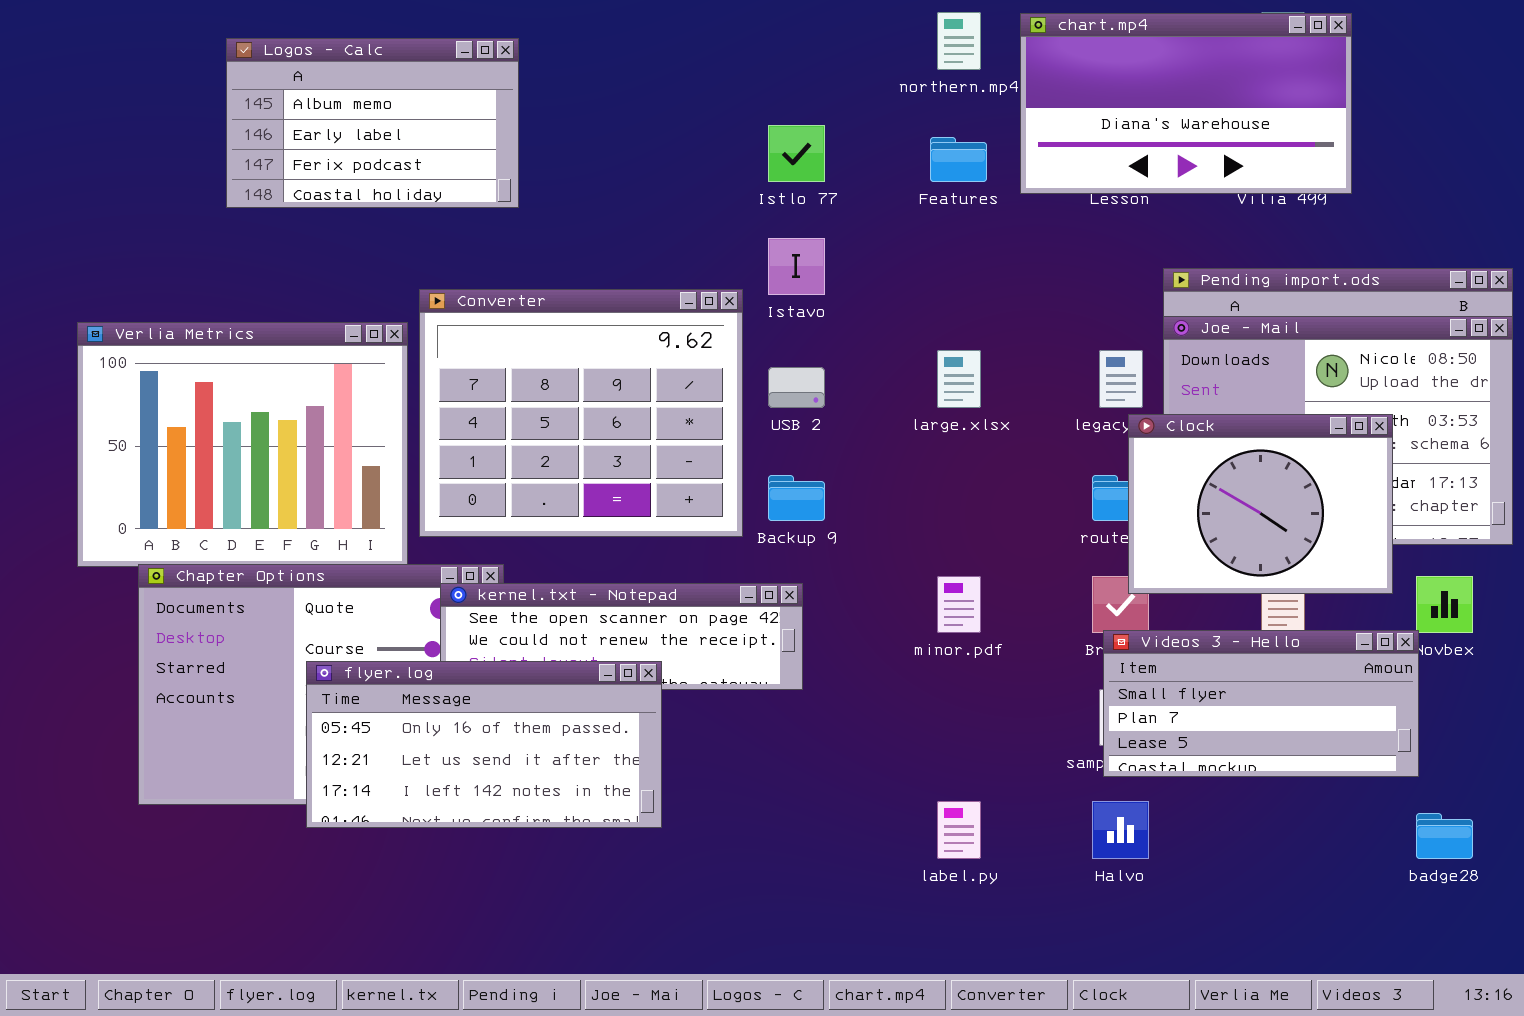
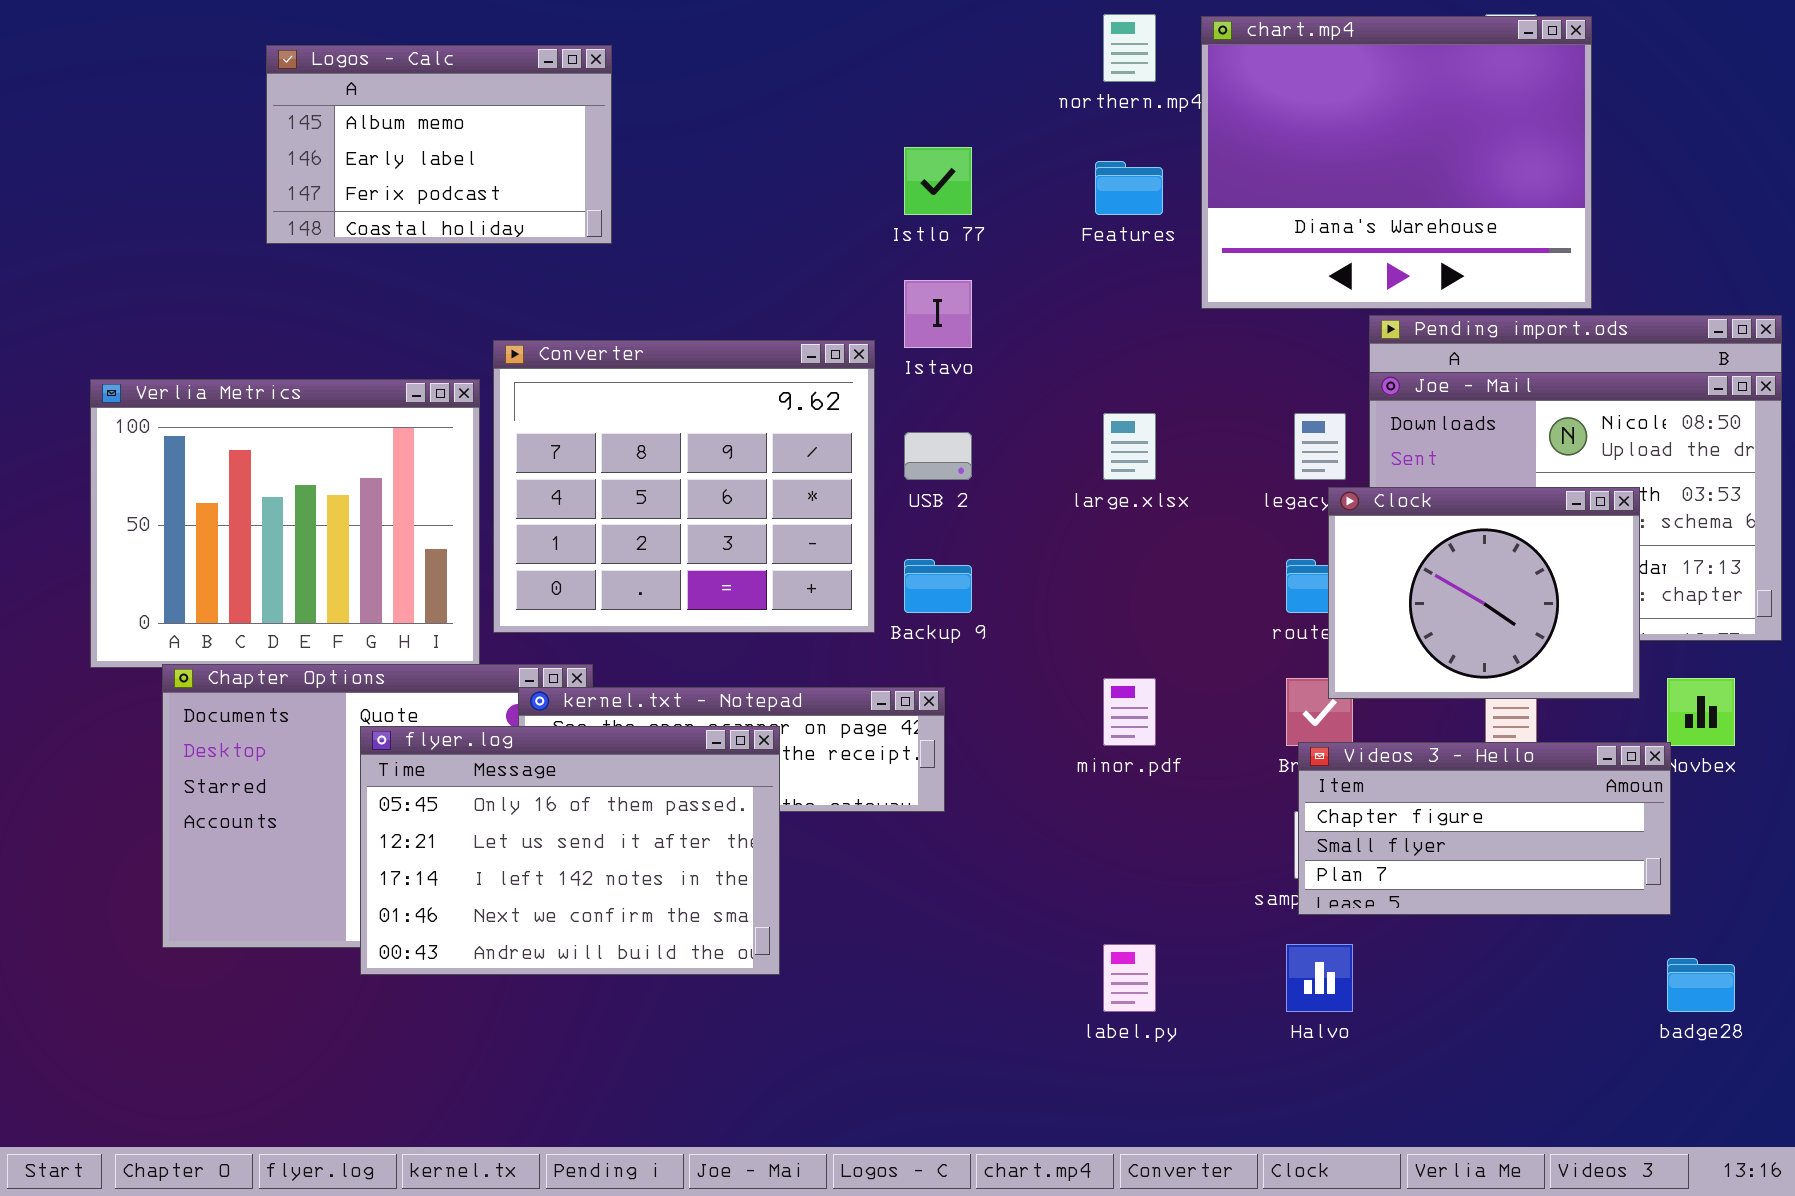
chart.mp4: [1020,13,1352,194] -> [1201,16,1592,309], resized
Videos 3 - Hello: [1103,630,1419,777] -> [1298,742,1671,915], scrolled up 1 row
flyer.log: [306,661,662,828] -> [360,726,780,975], resized

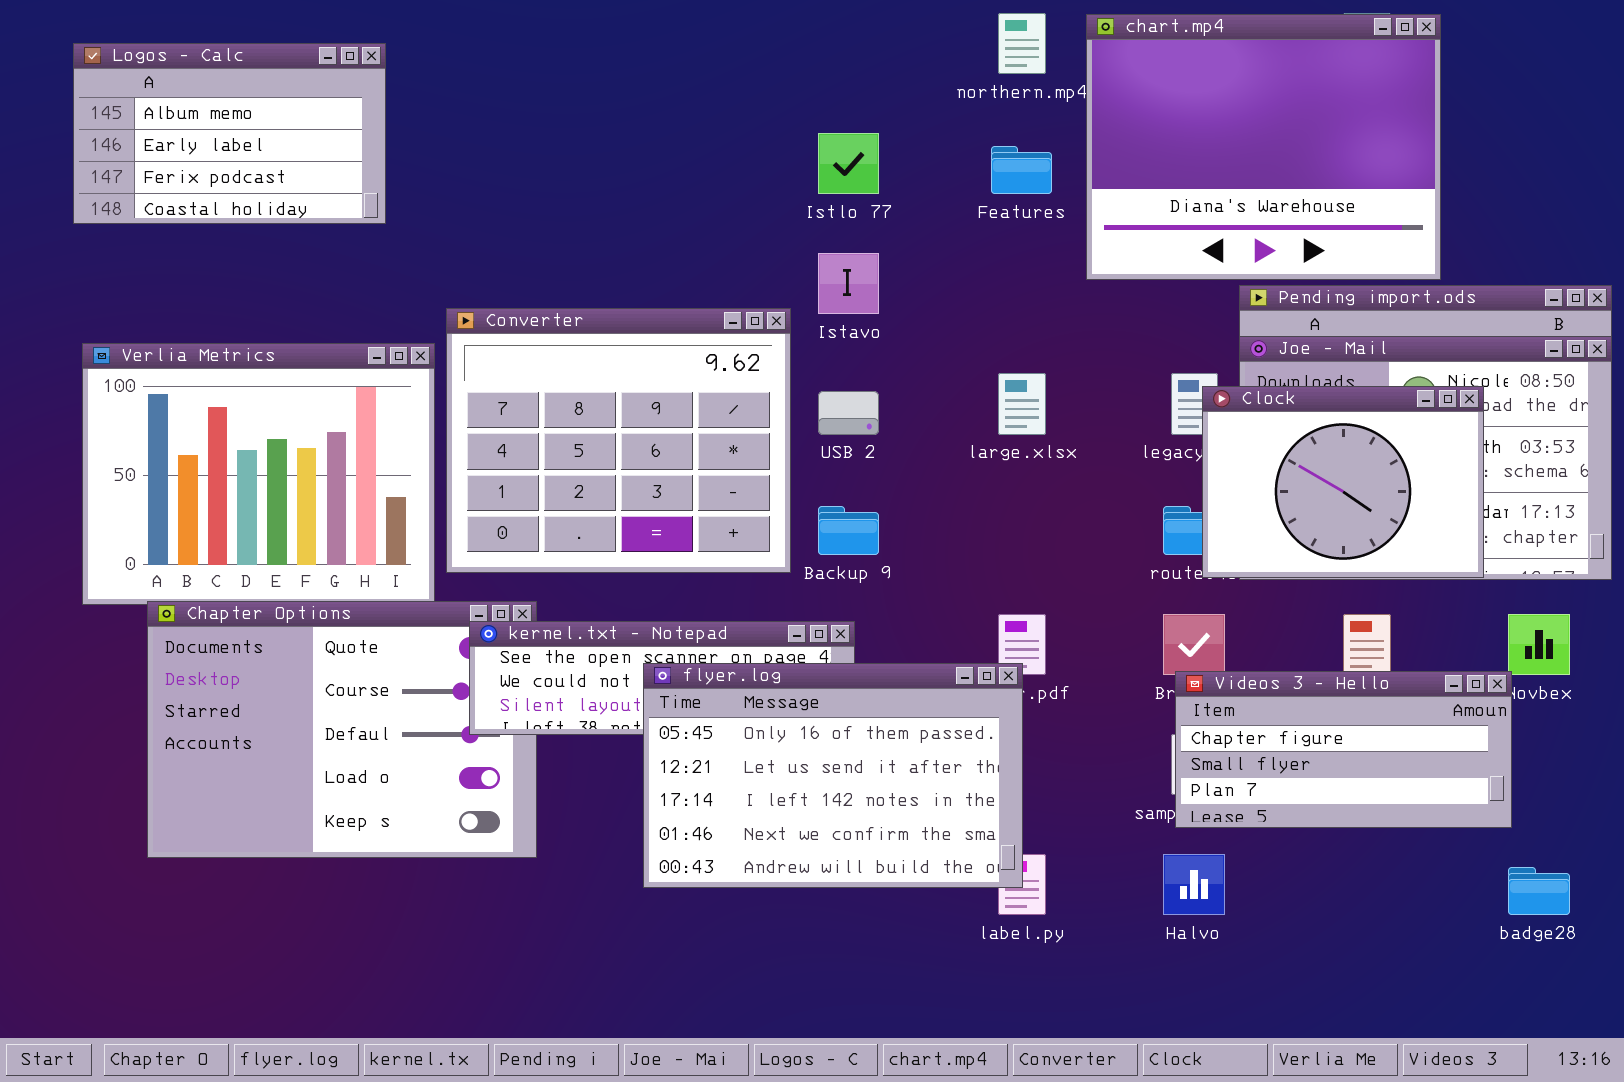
Logos - Calc: [266,45,612,244] -> [73,43,386,224], moved
Clock: [1328,487,1640,699] -> [1202,386,1484,578], moved
flyer.log: [360,726,780,975] -> [643,663,1023,888], moved

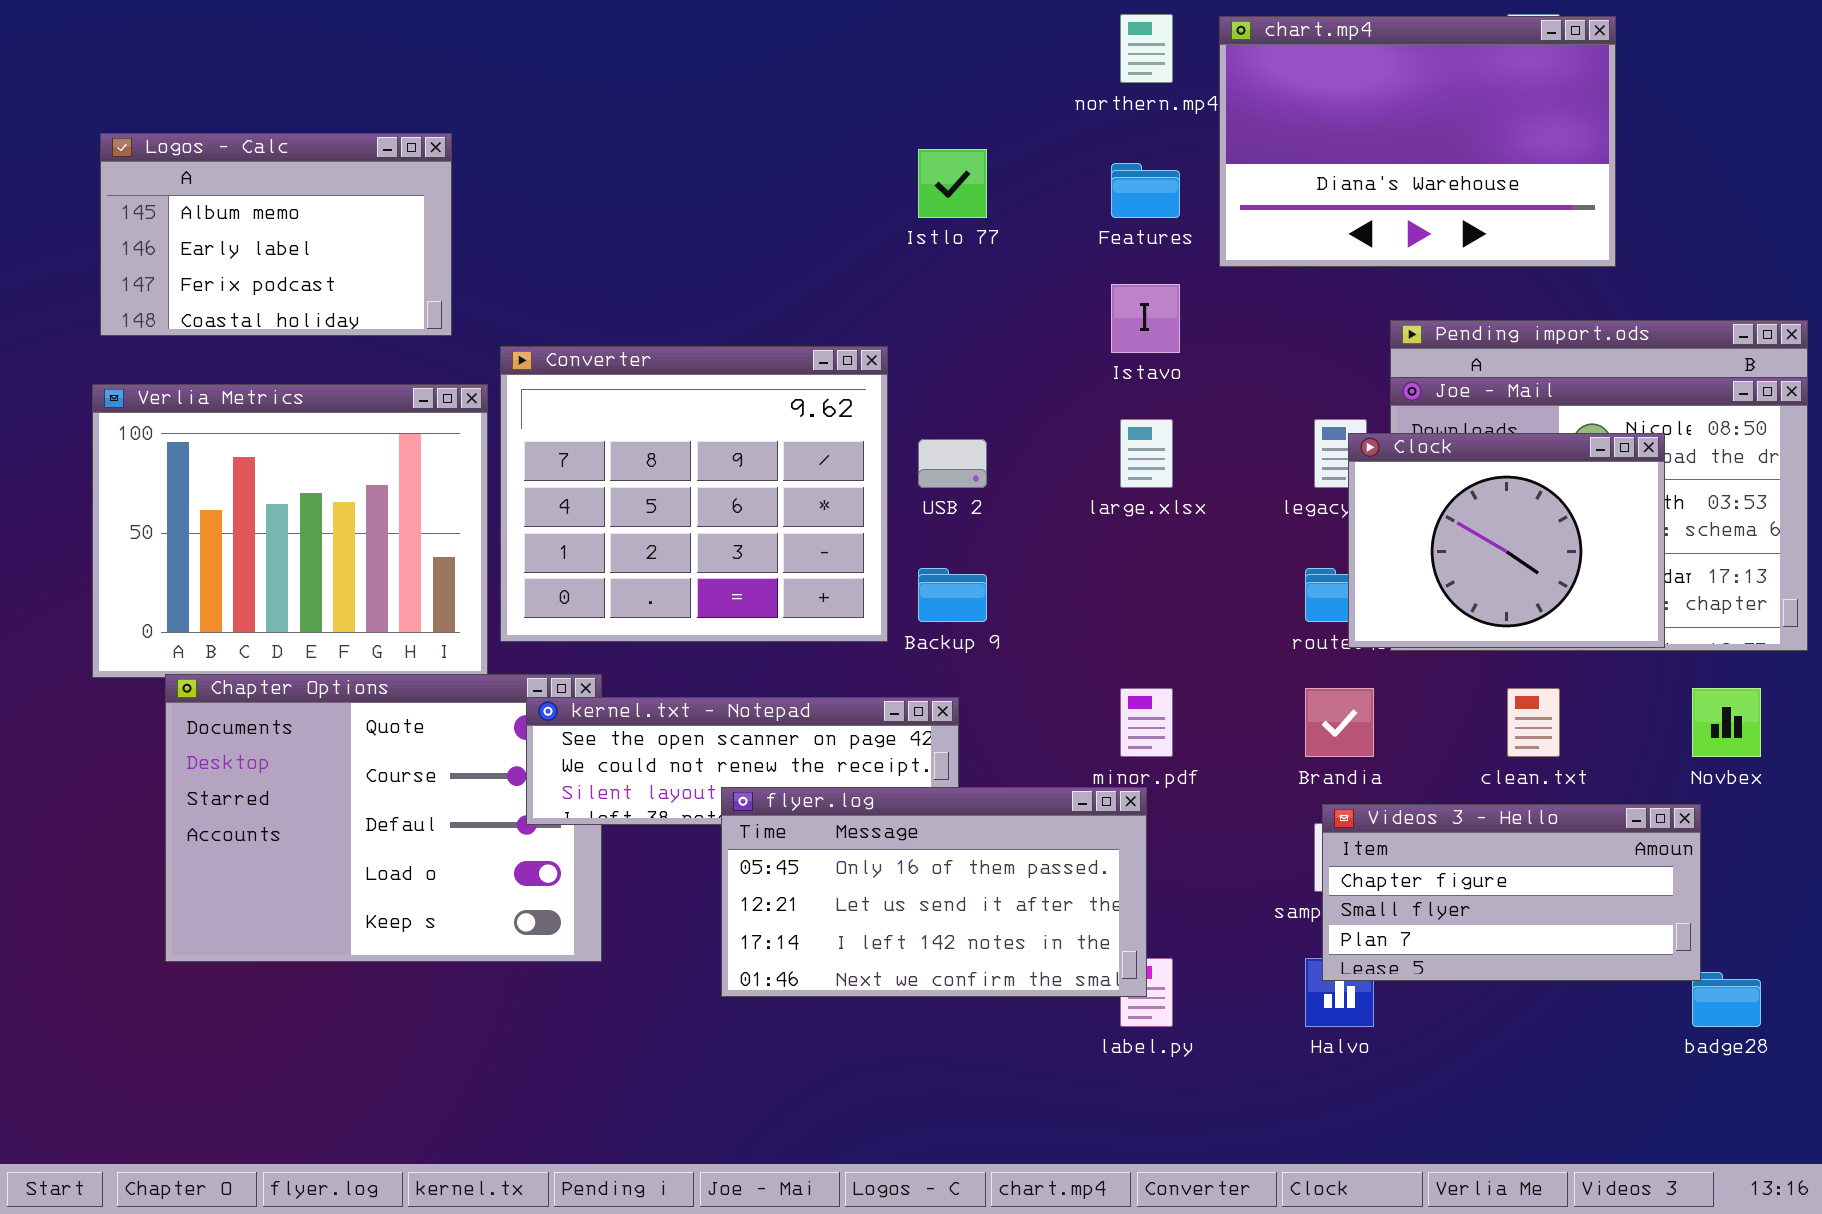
chart.mp4: [1086,14,1441,280] -> [1219,16,1616,267], resized
Logos - Calc: [73,43,386,224] -> [100,133,452,336], moved
Istavo: [818,253,879,314] -> [1111,284,1180,353], moved
flyer.log: [643,663,1023,888] -> [721,787,1147,997], resized
Videos 3 - Hello: [1175,671,1512,828] -> [1322,804,1701,981], moved

